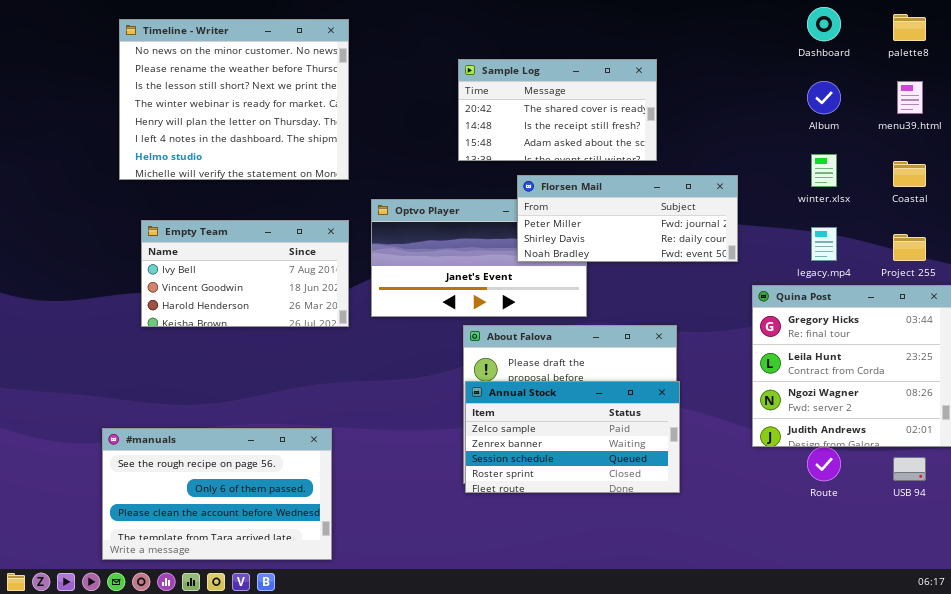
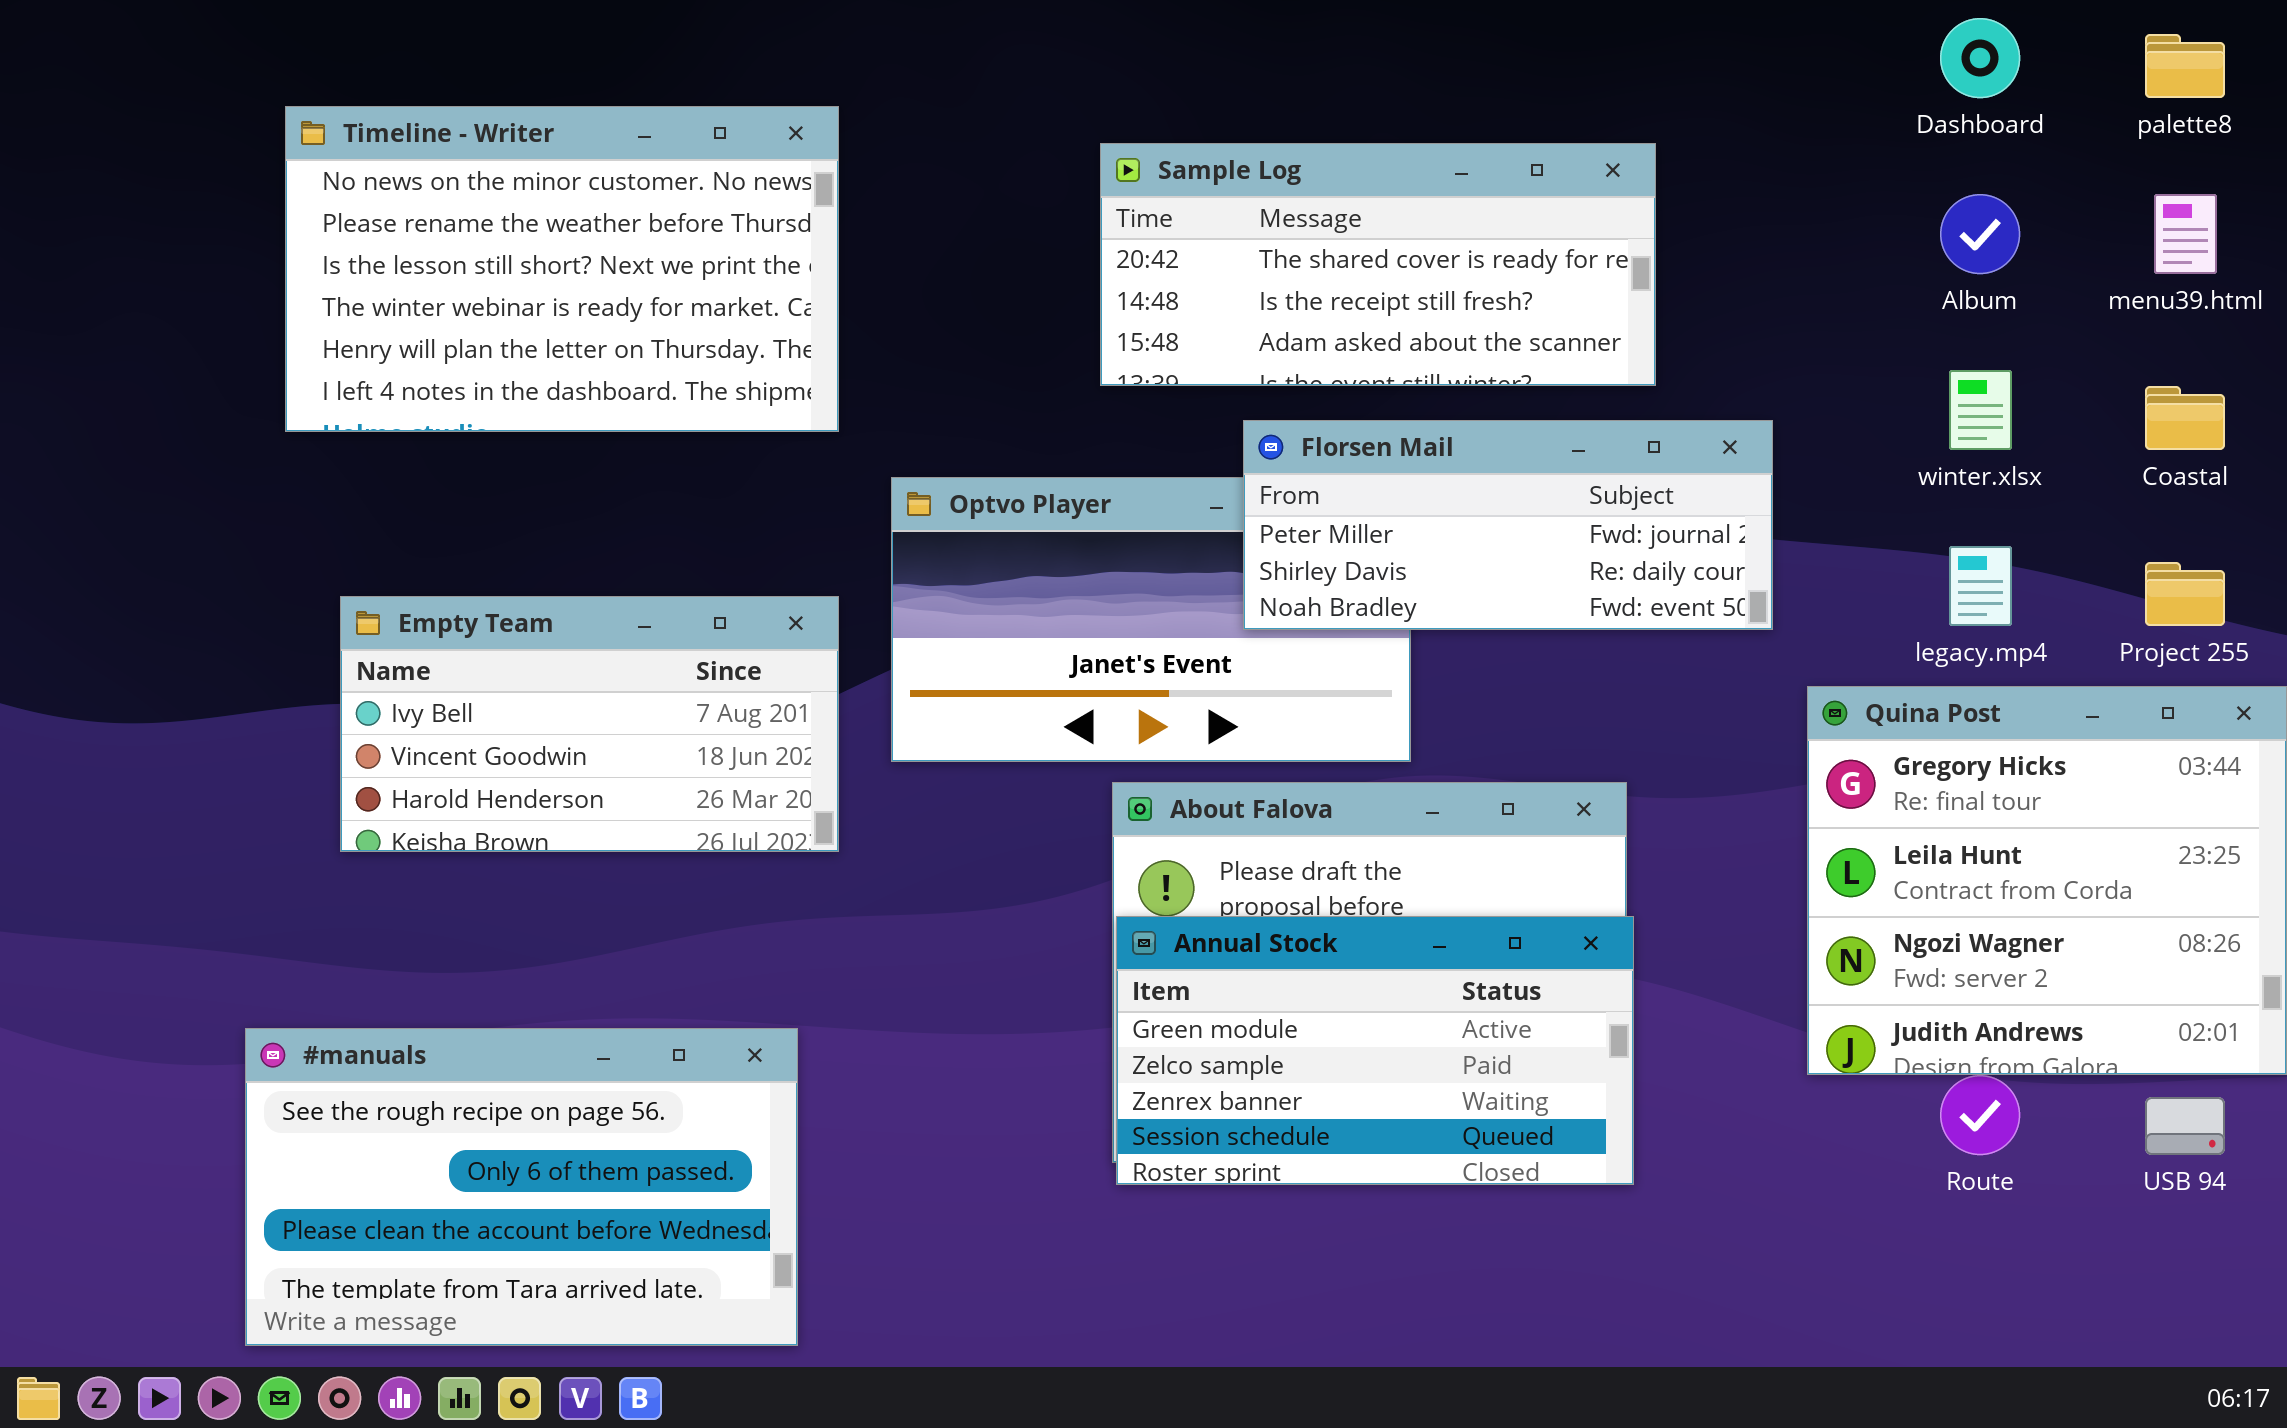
Timeline - Writer: [119,19,349,180] -> [285,106,839,432], resized
Sample Log: [458,59,657,161] -> [1100,143,1656,386], resized
Empty Team: [141,220,349,327] -> [340,596,839,852], moved
Annual Stock: [465,381,680,493] -> [1116,916,1634,1185], scrolled up 1 row

